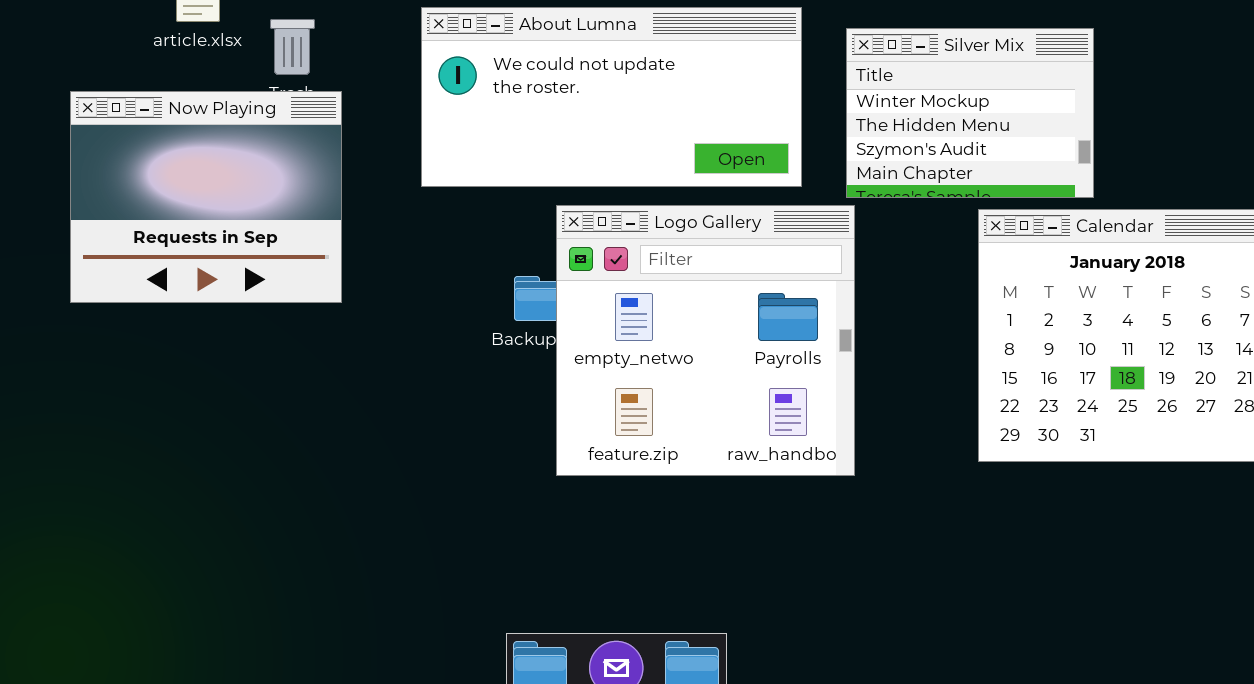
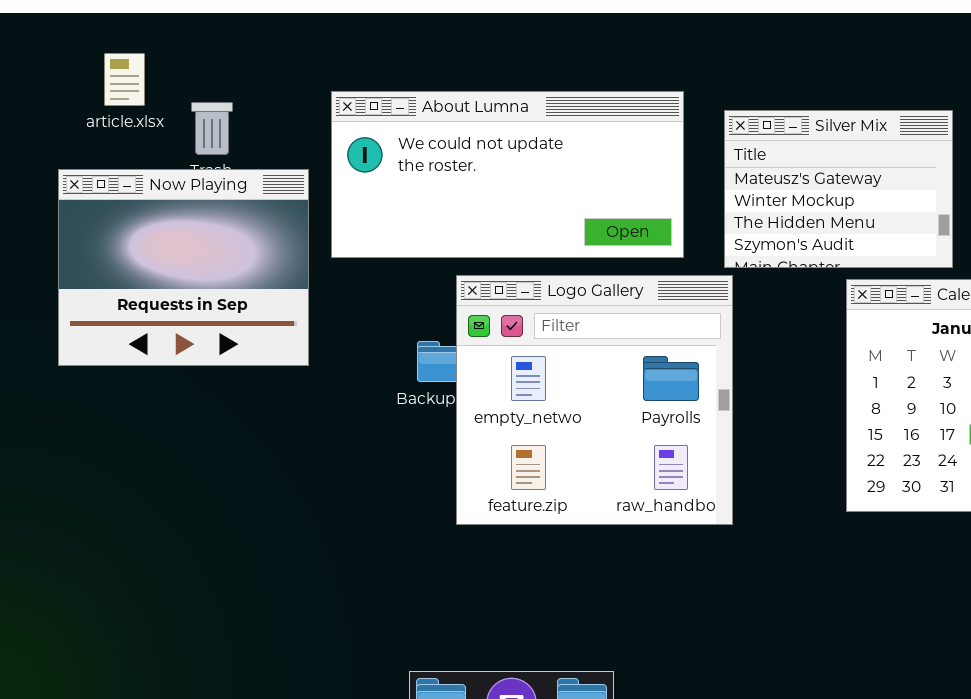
Silver Mix: [846,28,1094,198] -> [724,110,953,268], scrolled up 1 row
Now Playing: [70,91,342,303] -> [58,169,309,366], moved

